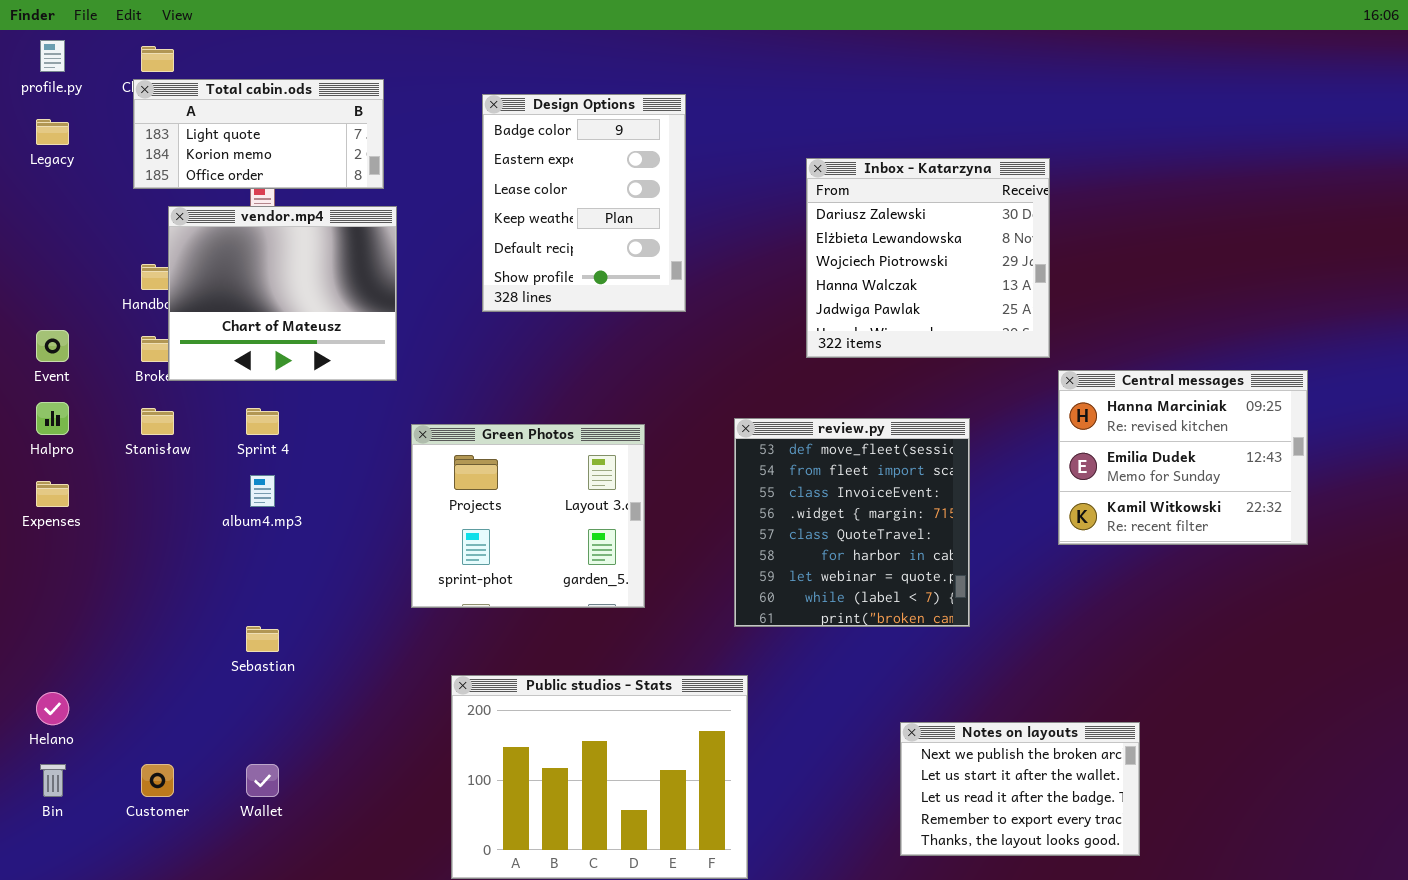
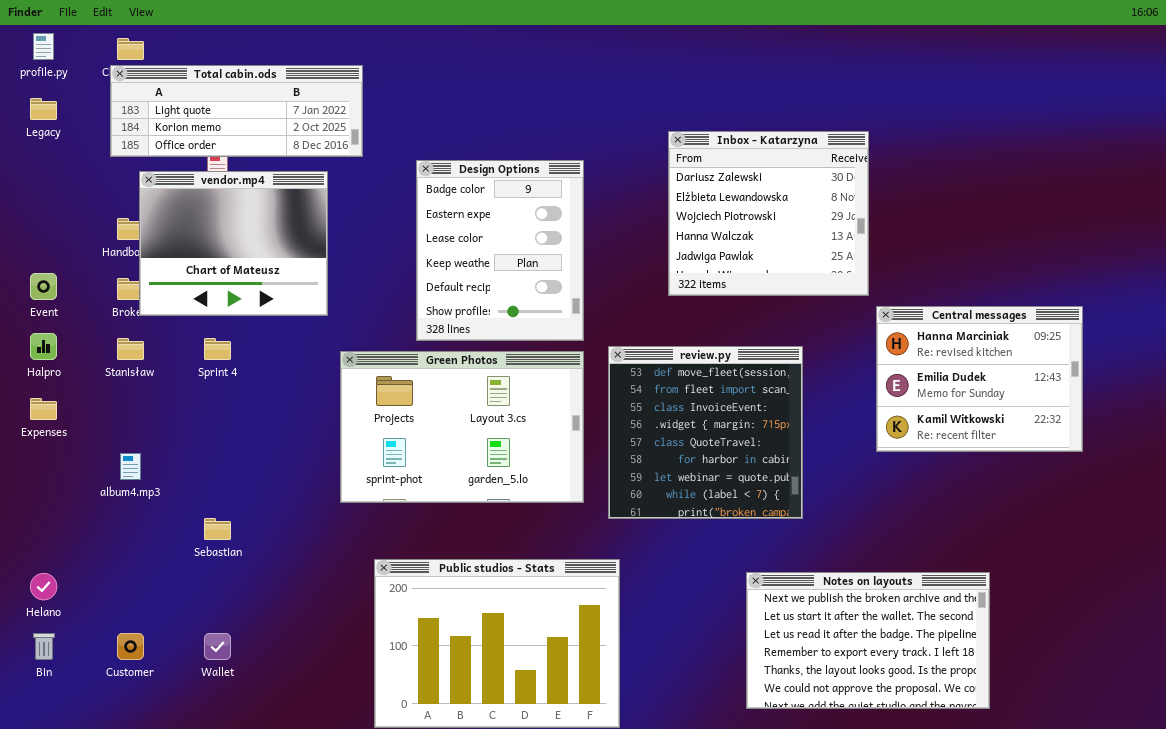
Total cabin.ods: [133,79,384,189] -> [110,65,363,157], resized
Design Options: [482,94,686,312] -> [416,160,584,341], moved
Green Photos: [411,424,645,608] -> [340,351,584,503], resized
album4.mp3: [250,475,275,507] -> [120,453,141,480], moved
Notes on layouts: [900,722,1140,856] -> [746,572,990,709], resized

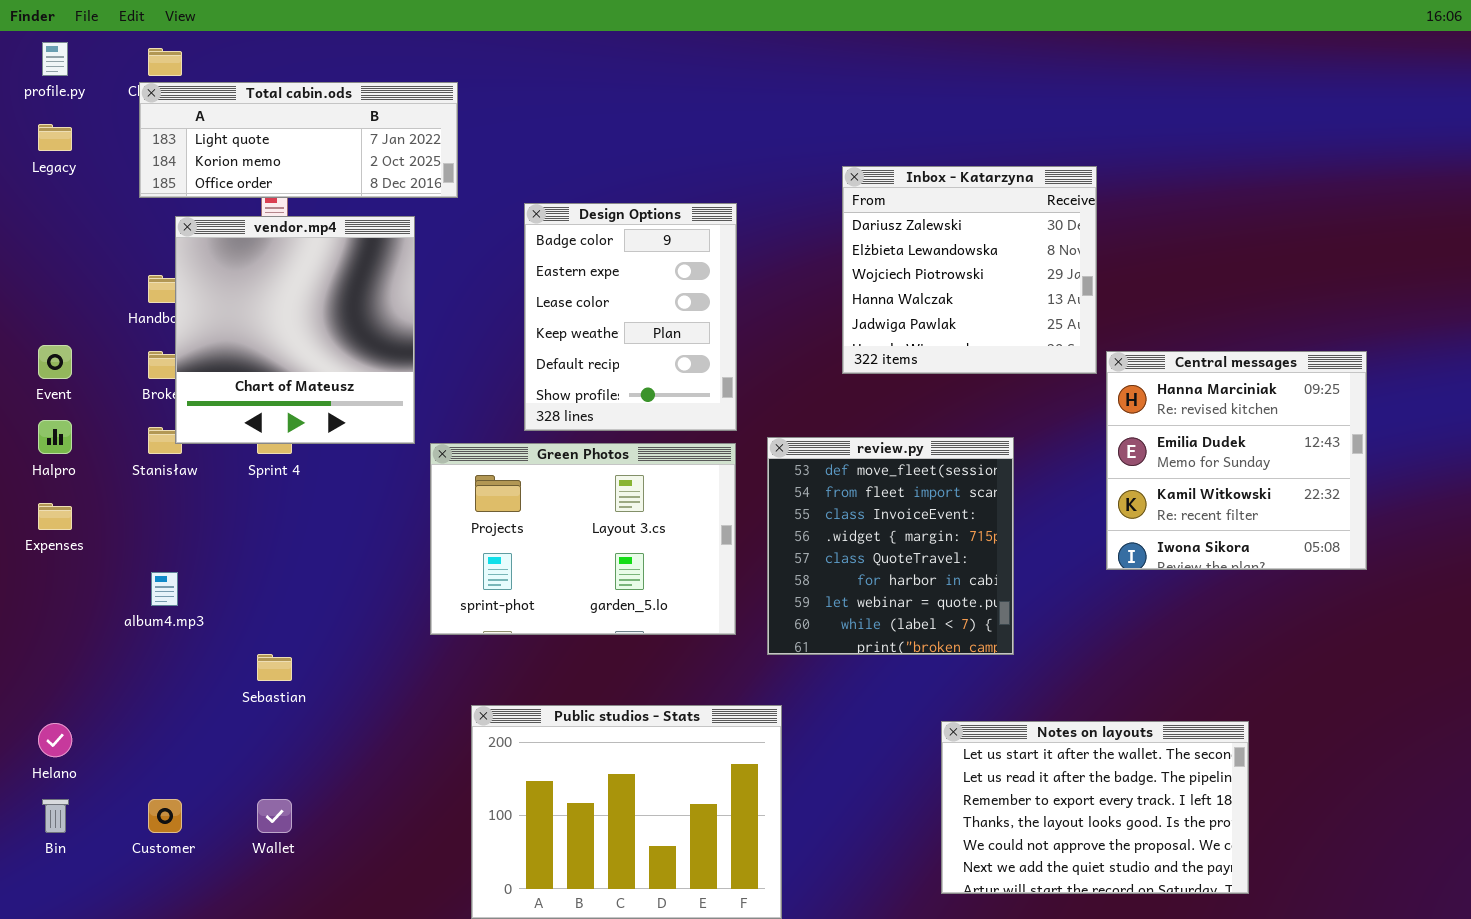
vendor.mp4: [139,171,328,316] -> [175,216,415,444], resized
Central messages: [876,306,1083,452] -> [1106,351,1367,570], resized
Notes on layouts: [746,572,990,709] -> [941,721,1249,894], scrolled down 1 row

